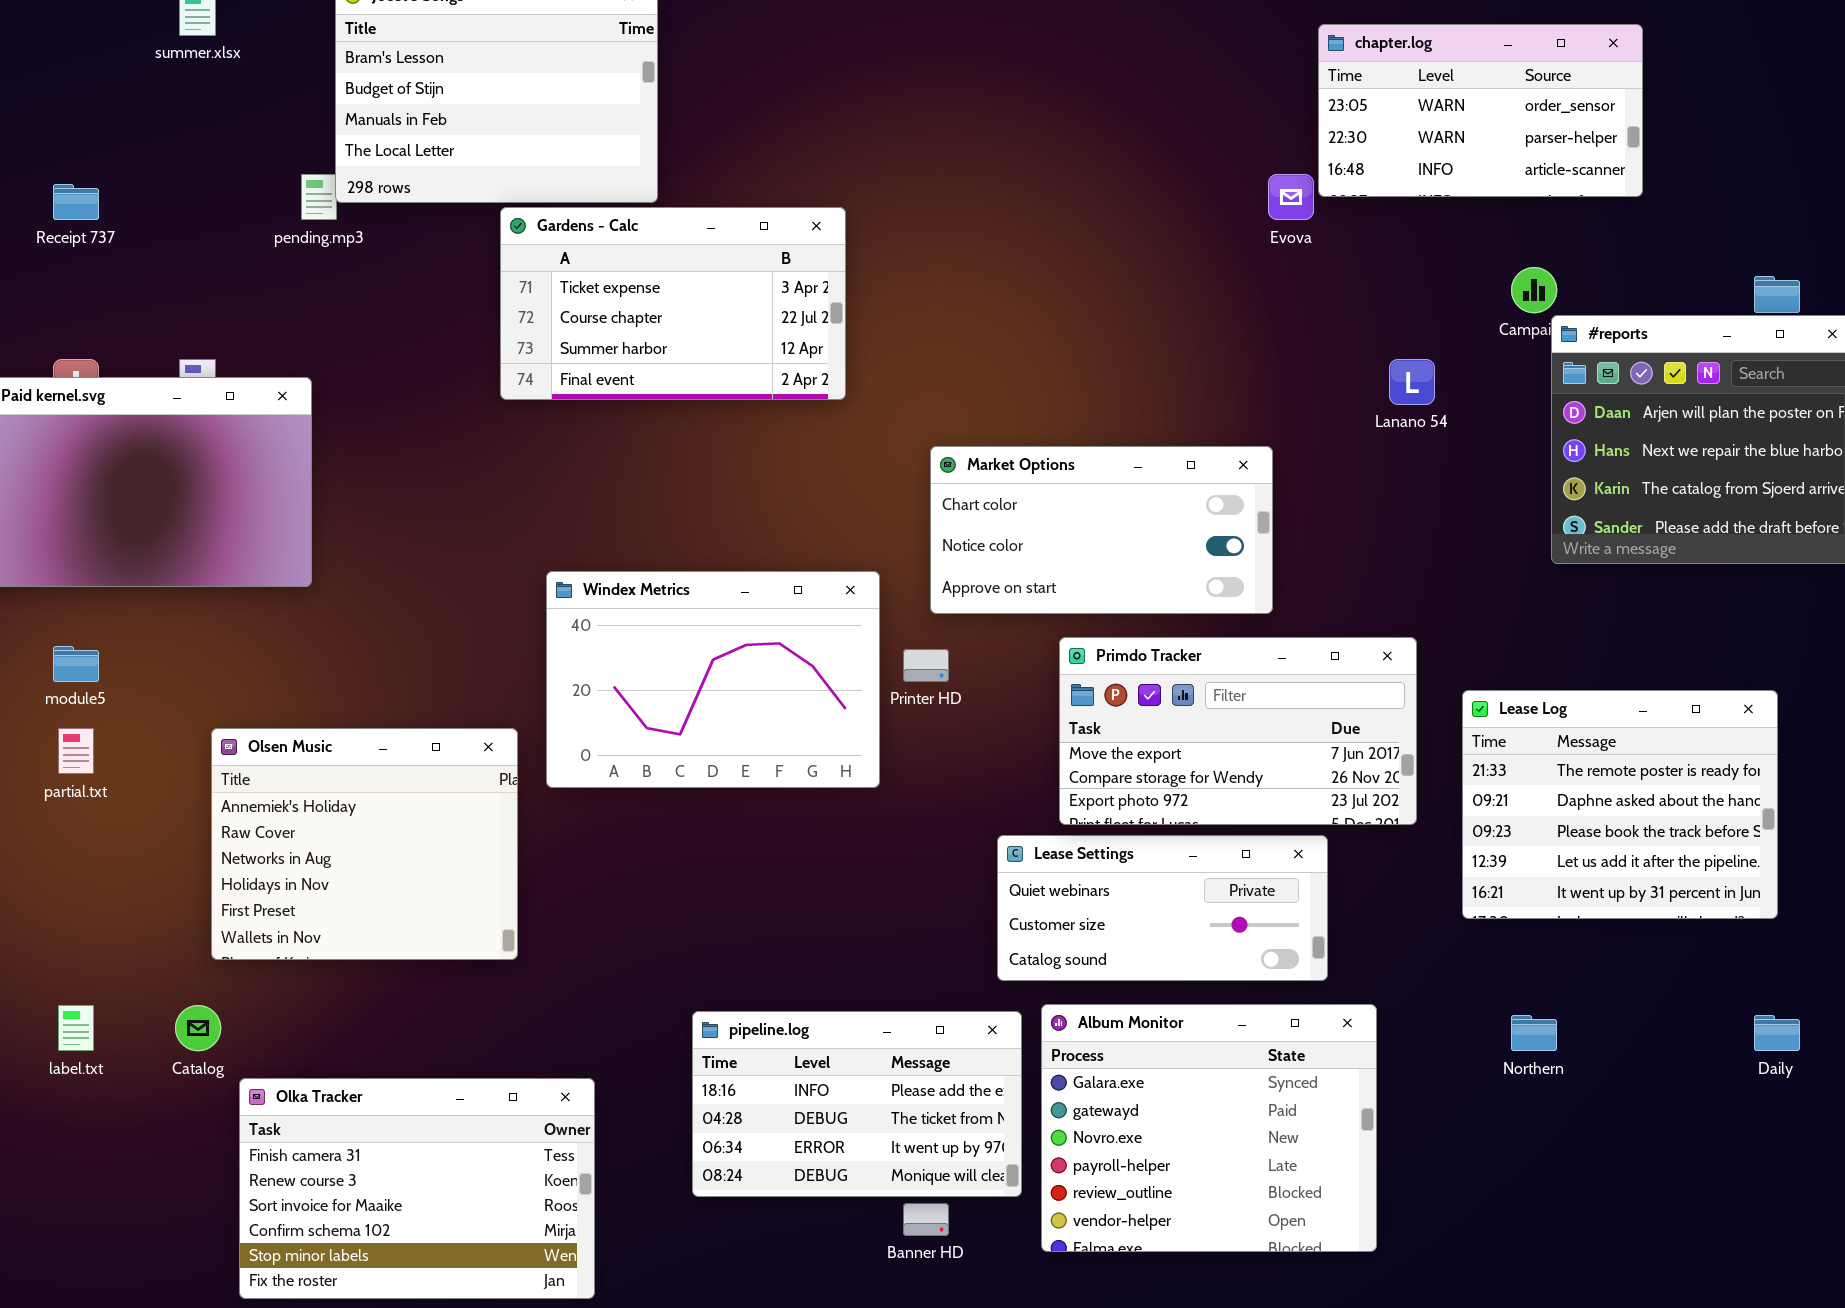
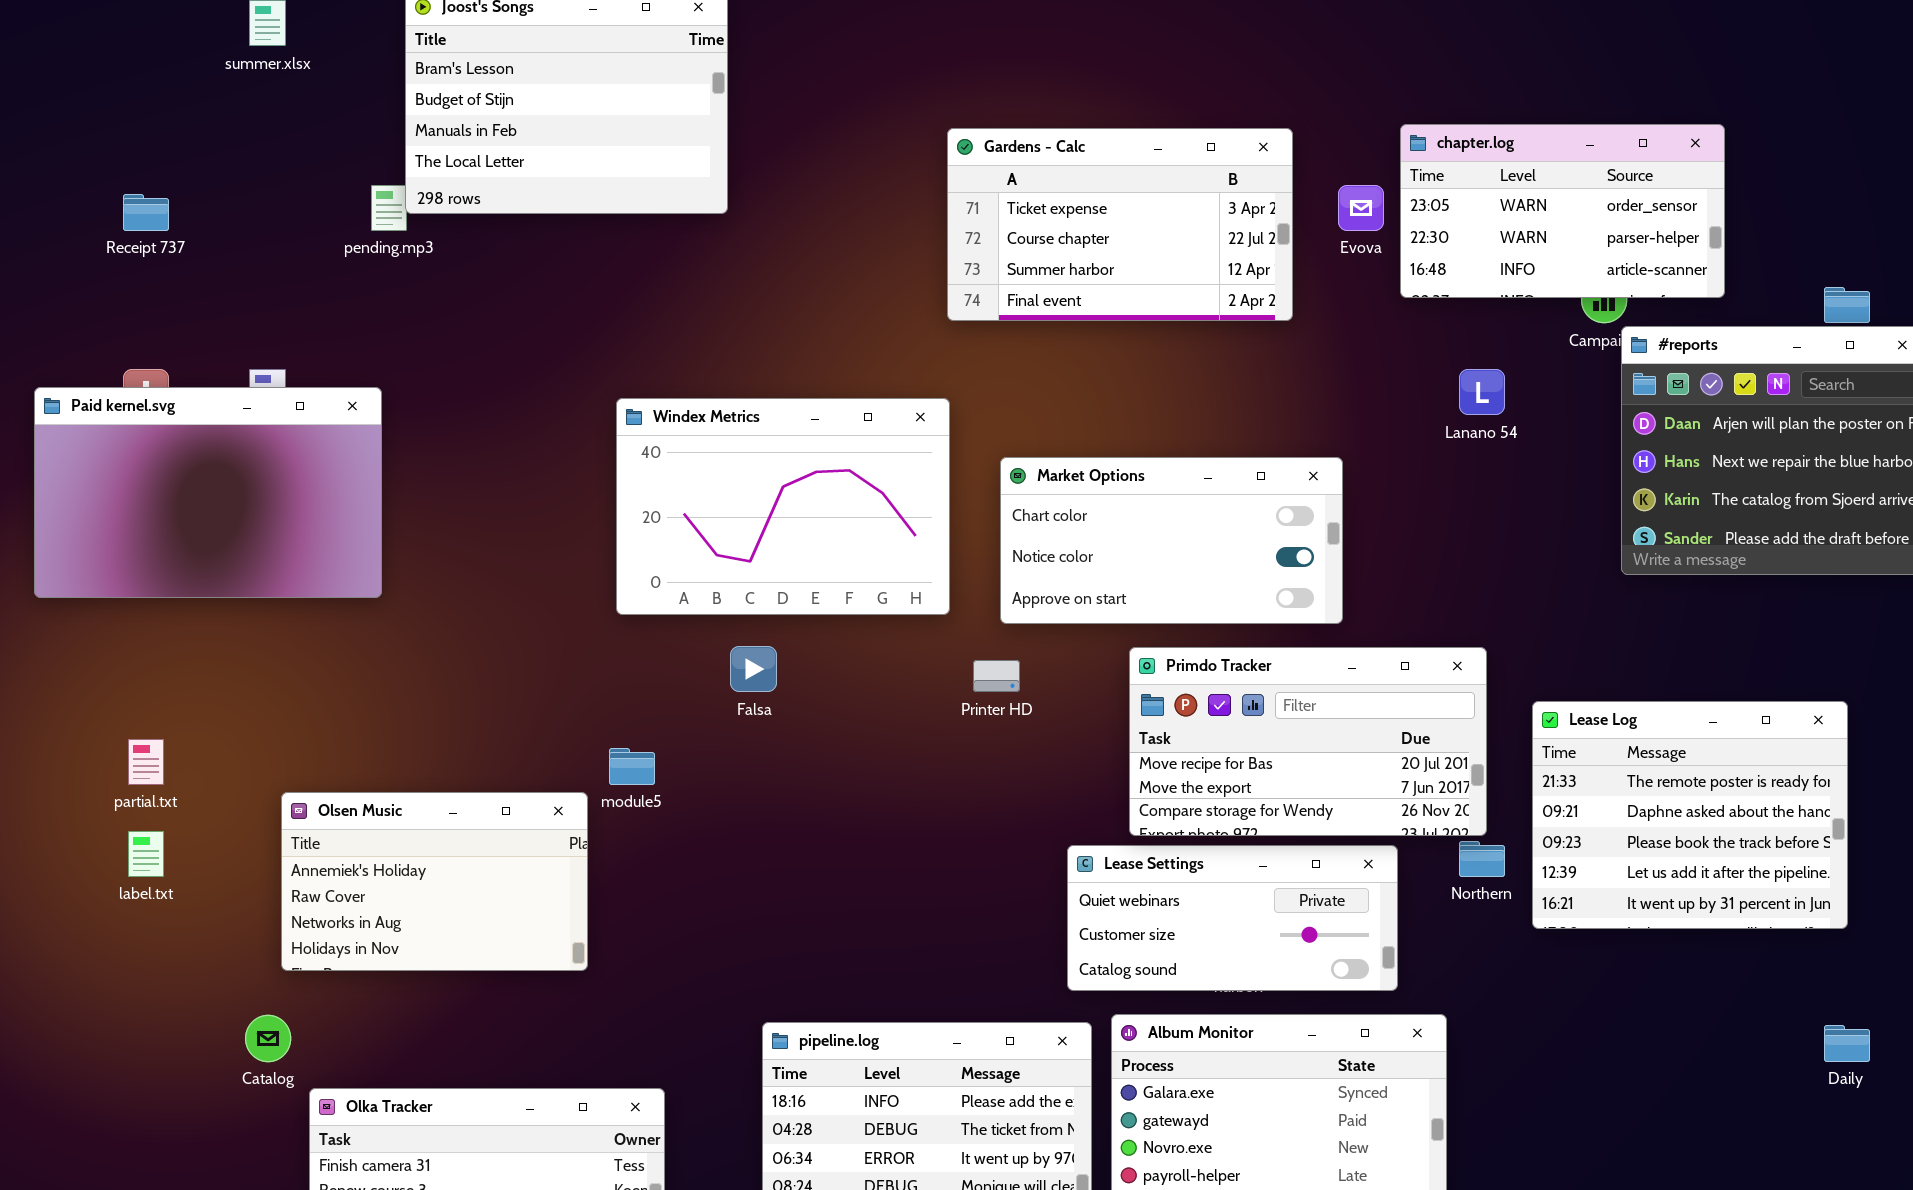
chapter.log: [1318,24,1643,197] -> [1400,124,1725,298], moved
Gardens - Calc: [500,207,846,400] -> [947,128,1293,321], moved
Windex Metrics: [546,571,880,788] -> [616,398,950,615], moved
Primdo Tracker: [1059,637,1417,825] -> [1129,647,1487,836], scrolled up 1 row
module5: [53,646,99,682] -> [609,748,655,785], moved
Olsen Music: [211,728,518,960] -> [281,792,588,971], resized
label.txt: [58,1005,94,1051] -> [128,831,164,877], moved
Northern: [1511,1015,1557,1051] -> [1459,841,1505,877], moved

